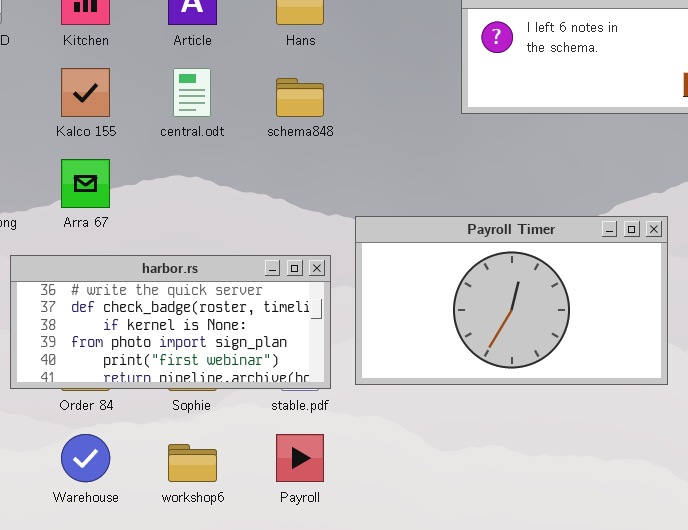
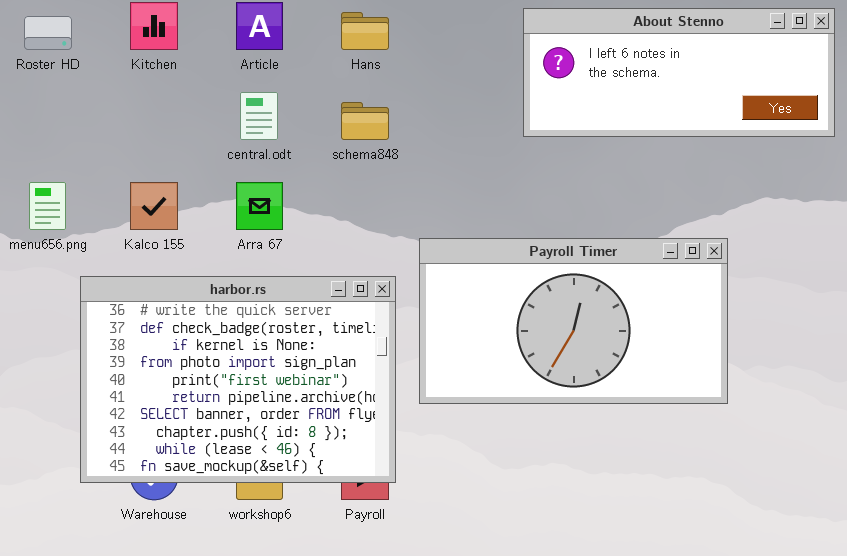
Kalco 155: [61,68,110,117] -> [130,182,178,230], moved
Arra 67: [61,159,110,208] -> [236,182,283,230], moved
harbor.rs: [10,255,331,389] -> [80,276,396,483], resized

